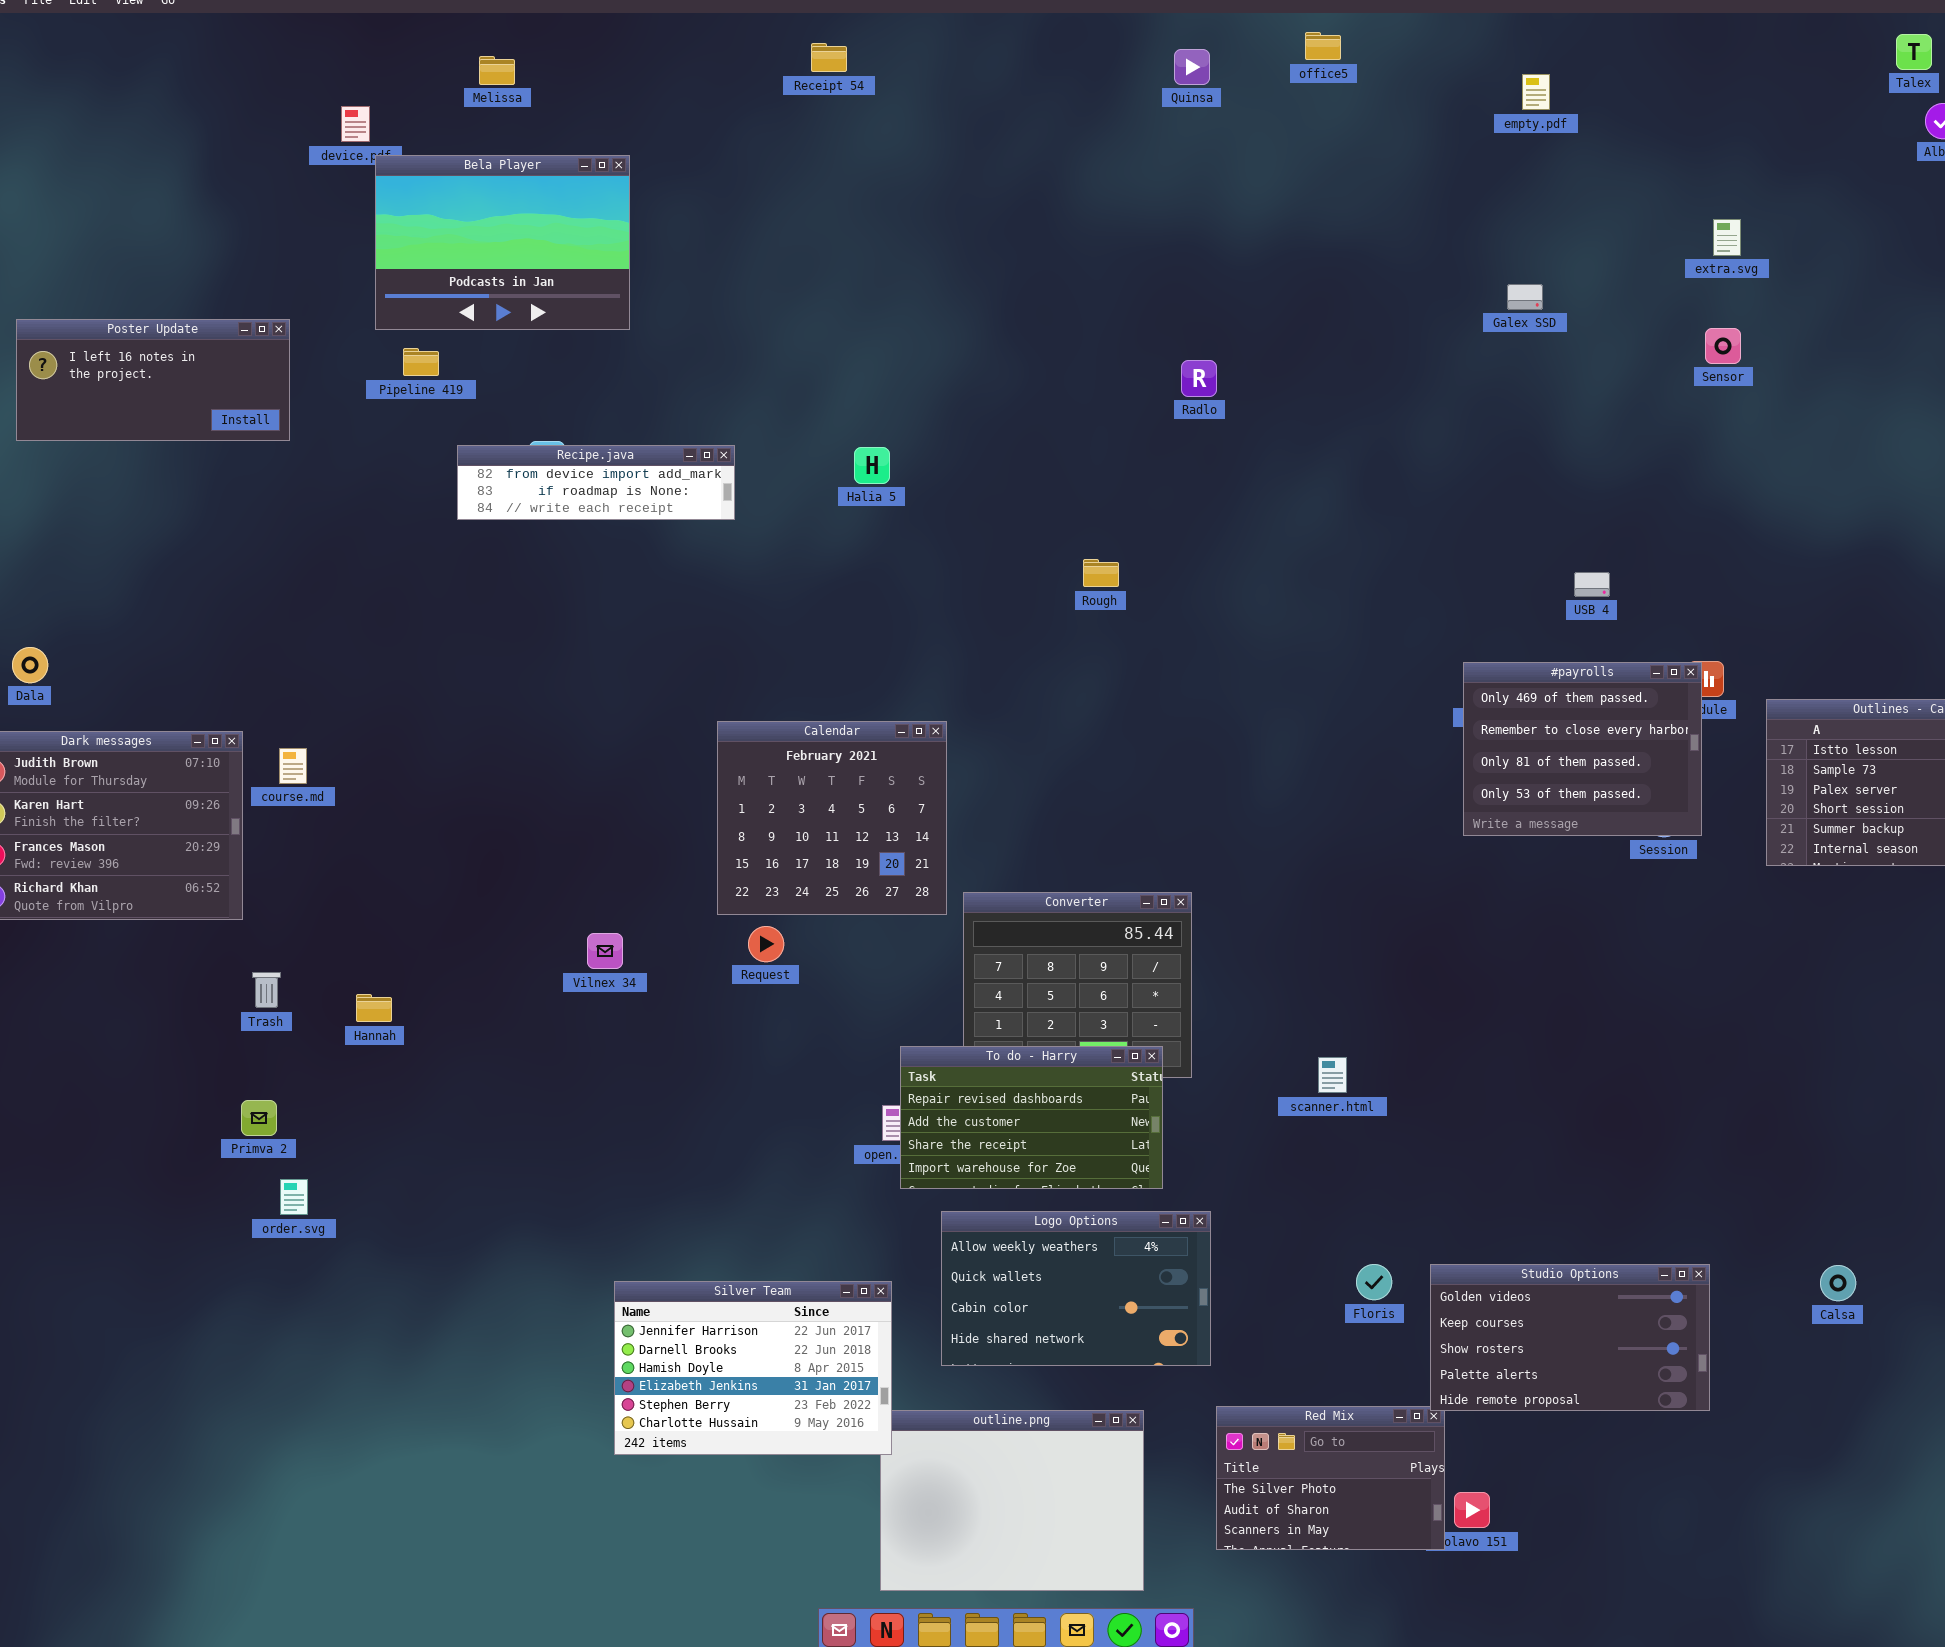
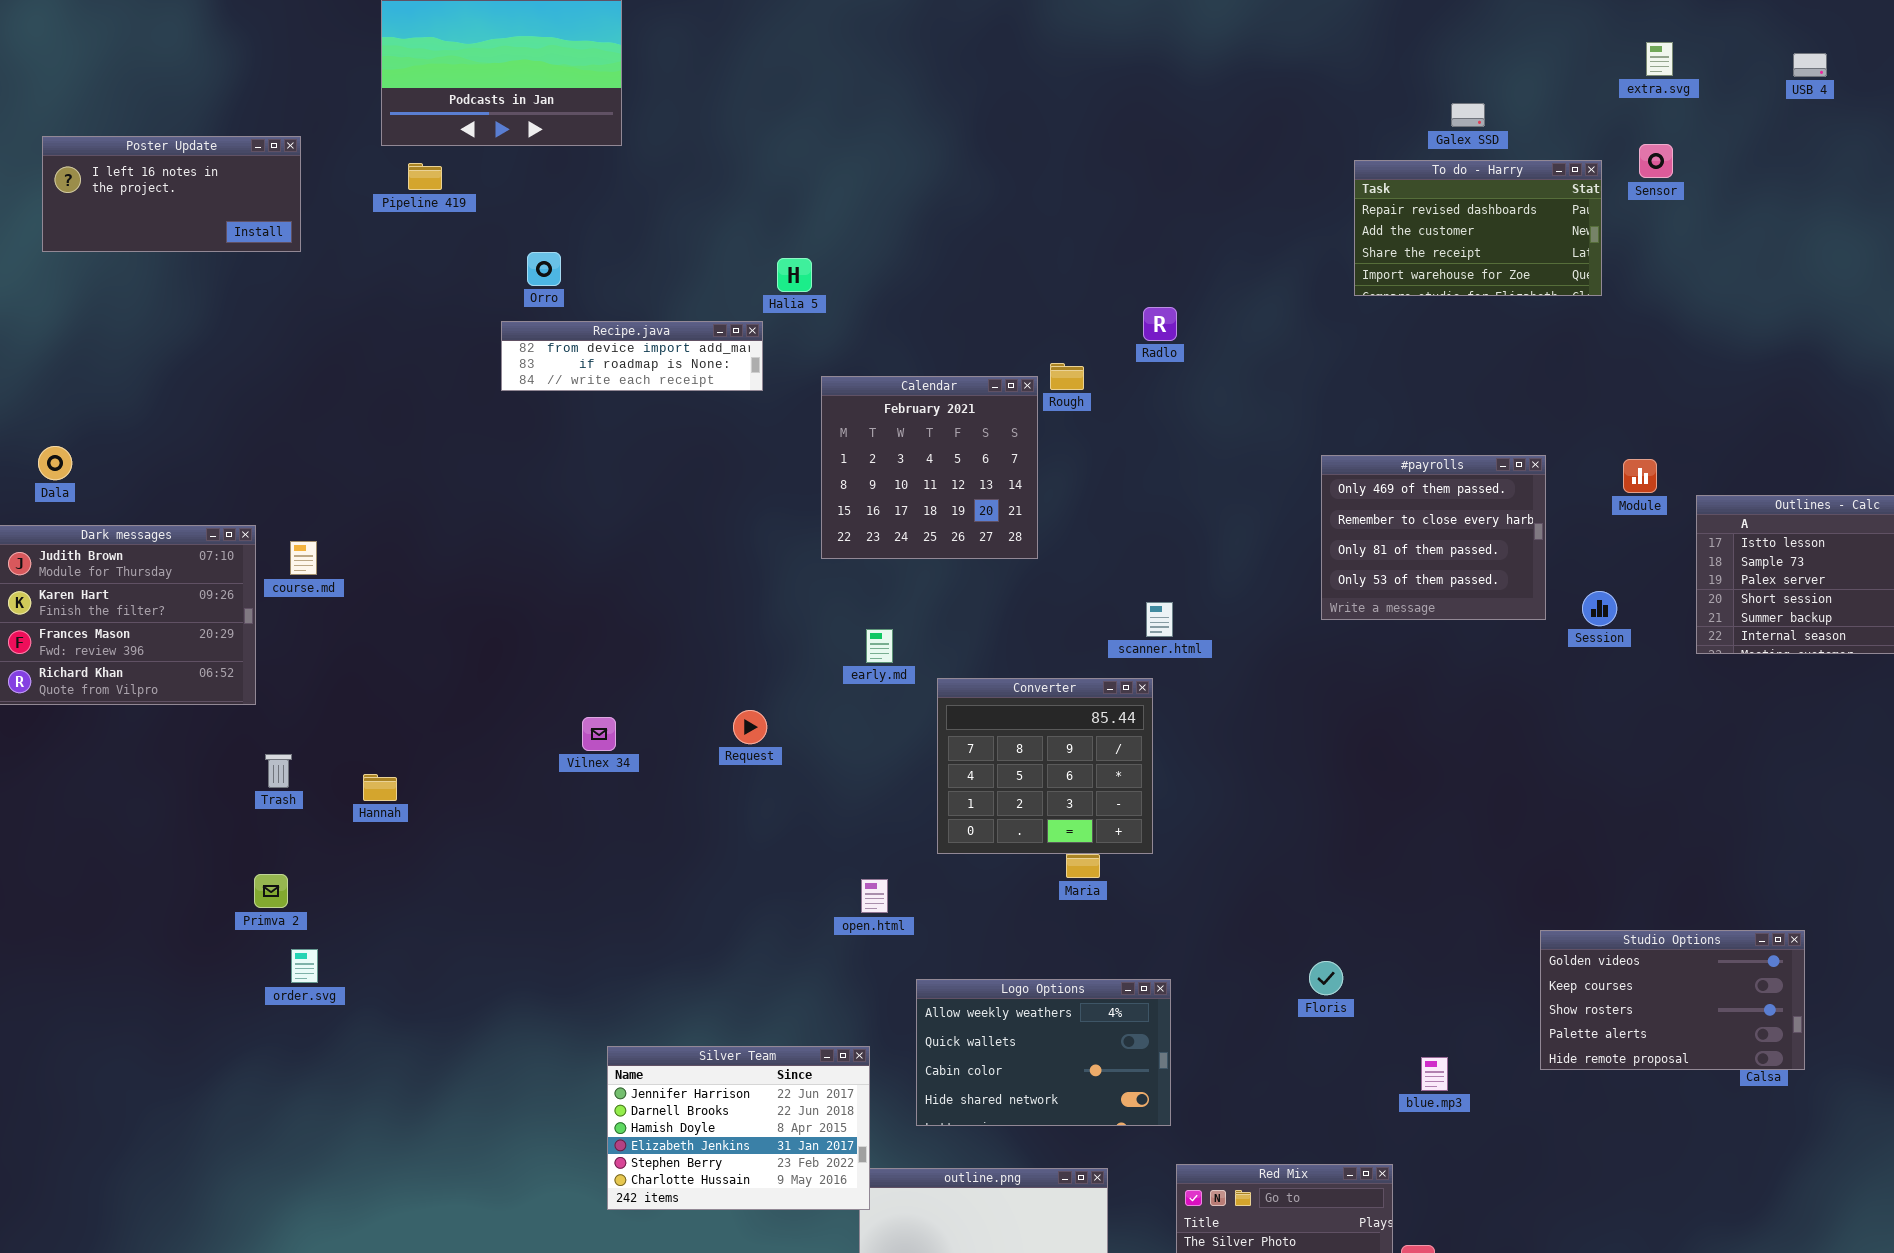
Radlo: [1181,360,1217,397] -> [1143,307,1177,341], moved
Recipe.java: [457,445,735,520] -> [501,321,763,391], moved
Halia 5: [854,447,890,484] -> [777,258,812,292], moved
USB 4: [1574,572,1610,597] -> [1793,53,1827,77], moved
#payrolls: [1463,662,1702,836] -> [1321,455,1546,620], moved
Calendar: [717,721,947,915] -> [821,376,1038,559], moved
To do - Harry: [900,1046,1163,1189] -> [1354,160,1602,296], moved
scanner.html: [1318,1057,1347,1093] -> [1146,602,1173,637], moved
Floris: [1356,1264,1392,1300] -> [1309,961,1343,995], moved
Studio Options: [1430,1264,1710,1411] -> [1540,930,1805,1070], moved

